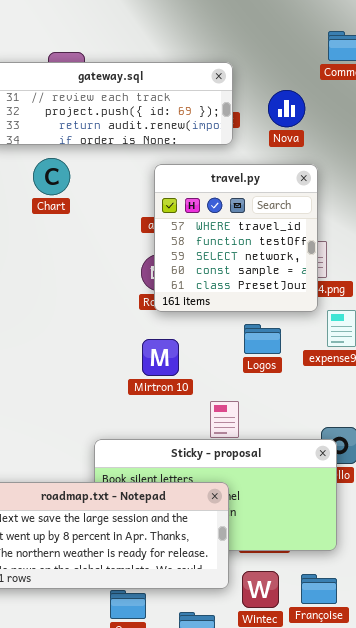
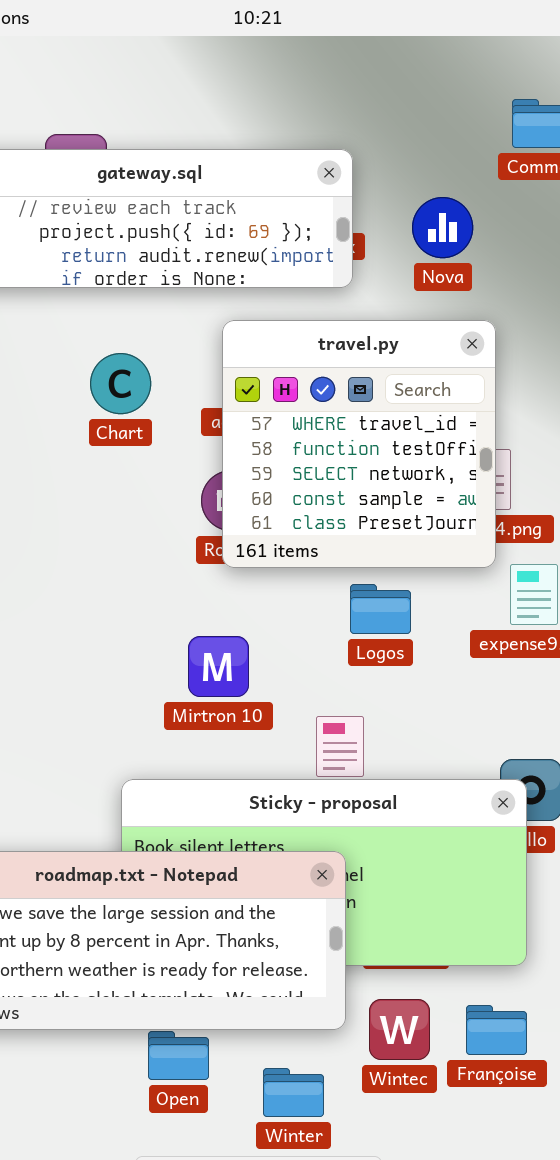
Chart: [33,158,70,195] -> [90,353,151,414], moved
Logos: [244,324,281,354] -> [350,584,411,634], moved
Mirtron 10: [142,339,179,376] -> [188,636,249,697], moved

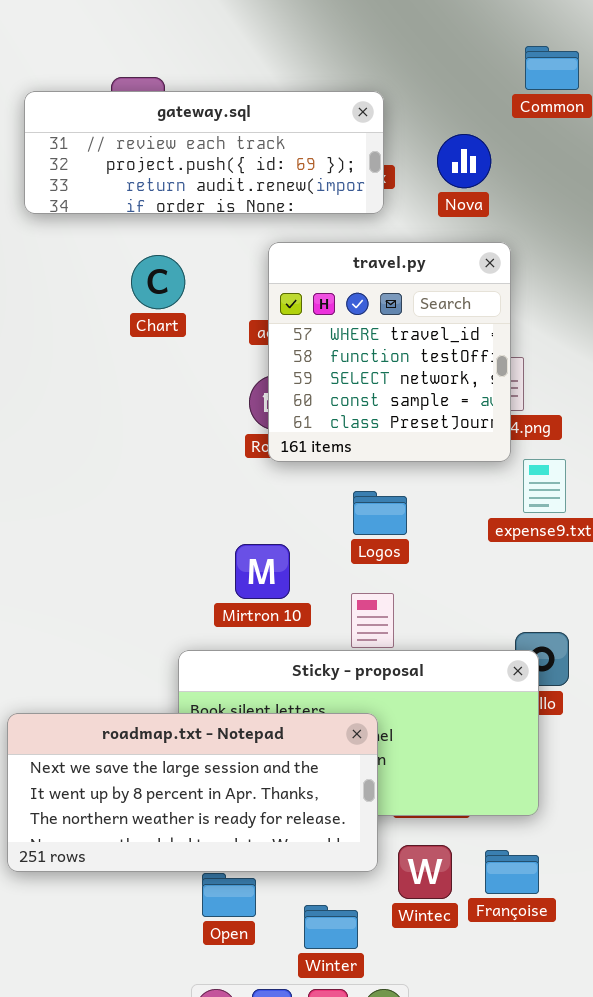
Chart: [90,353,151,414] -> [131,255,185,309], moved
Logos: [350,584,411,634] -> [353,491,407,535], moved
Mirtron 10: [188,636,249,697] -> [235,544,290,599], moved

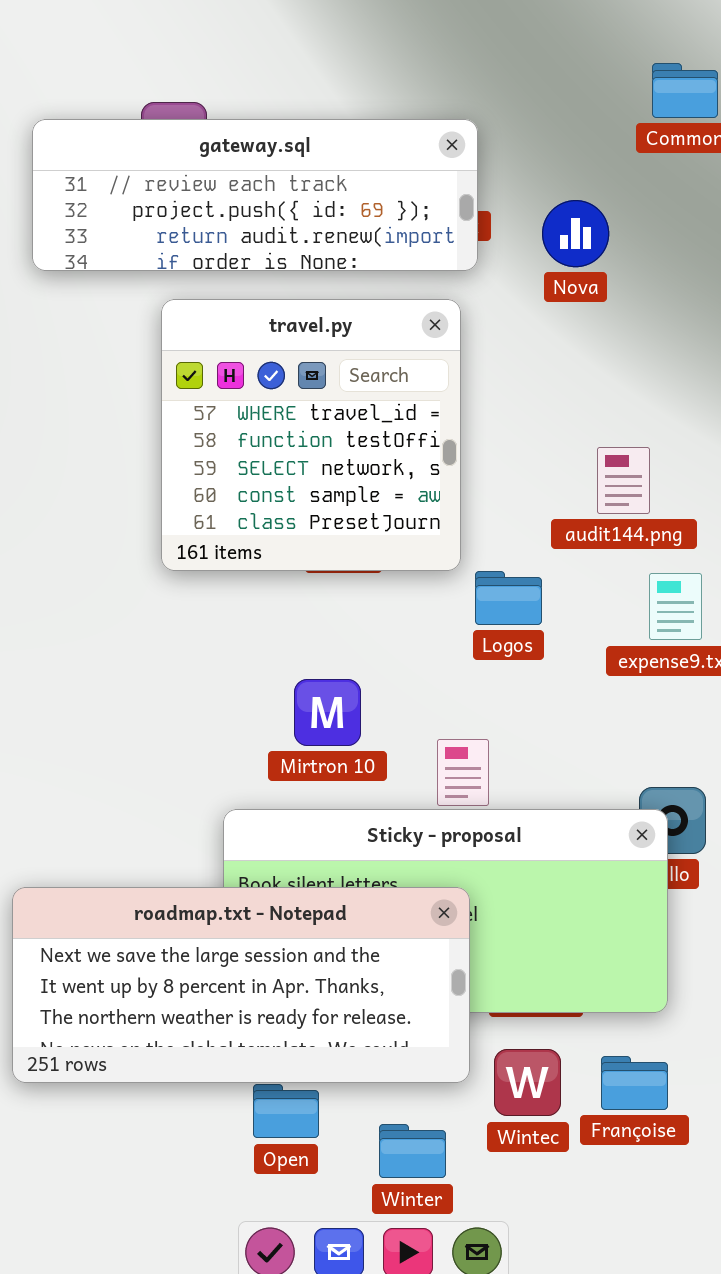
Nova: [437,134,491,188] -> [542,200,609,267], moved
travel.py: [268,242,511,462] -> [161,299,461,571], moved
Logos: [353,491,407,535] -> [475,571,542,625], moved

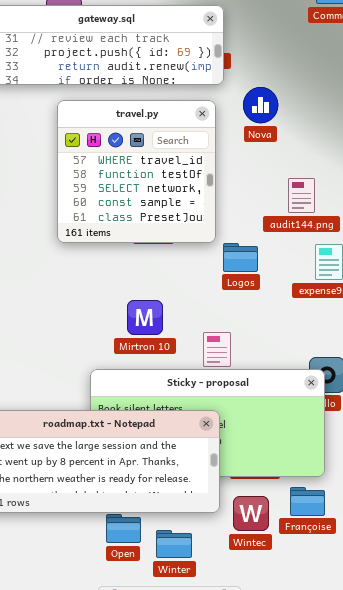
Nova: [542,200,609,267] -> [243,87,278,123], moved
Françoise: [601,1056,668,1110] -> [290,487,325,516], moved
Winter: [379,1124,446,1178] -> [156,530,192,558], moved

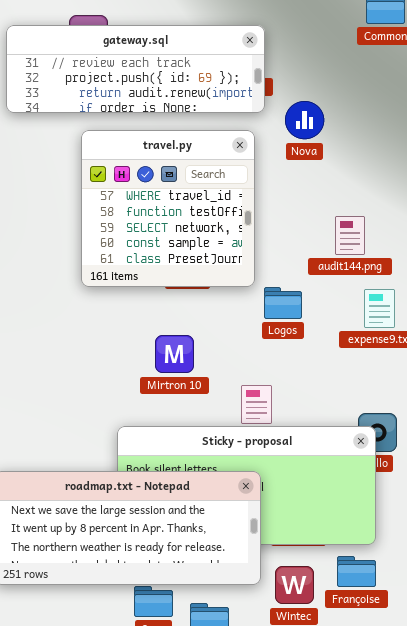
Nova: [243,87,278,123] -> [285,101,324,139], moved
Mirtron 10: [127,300,163,335] -> [155,335,194,373], moved

